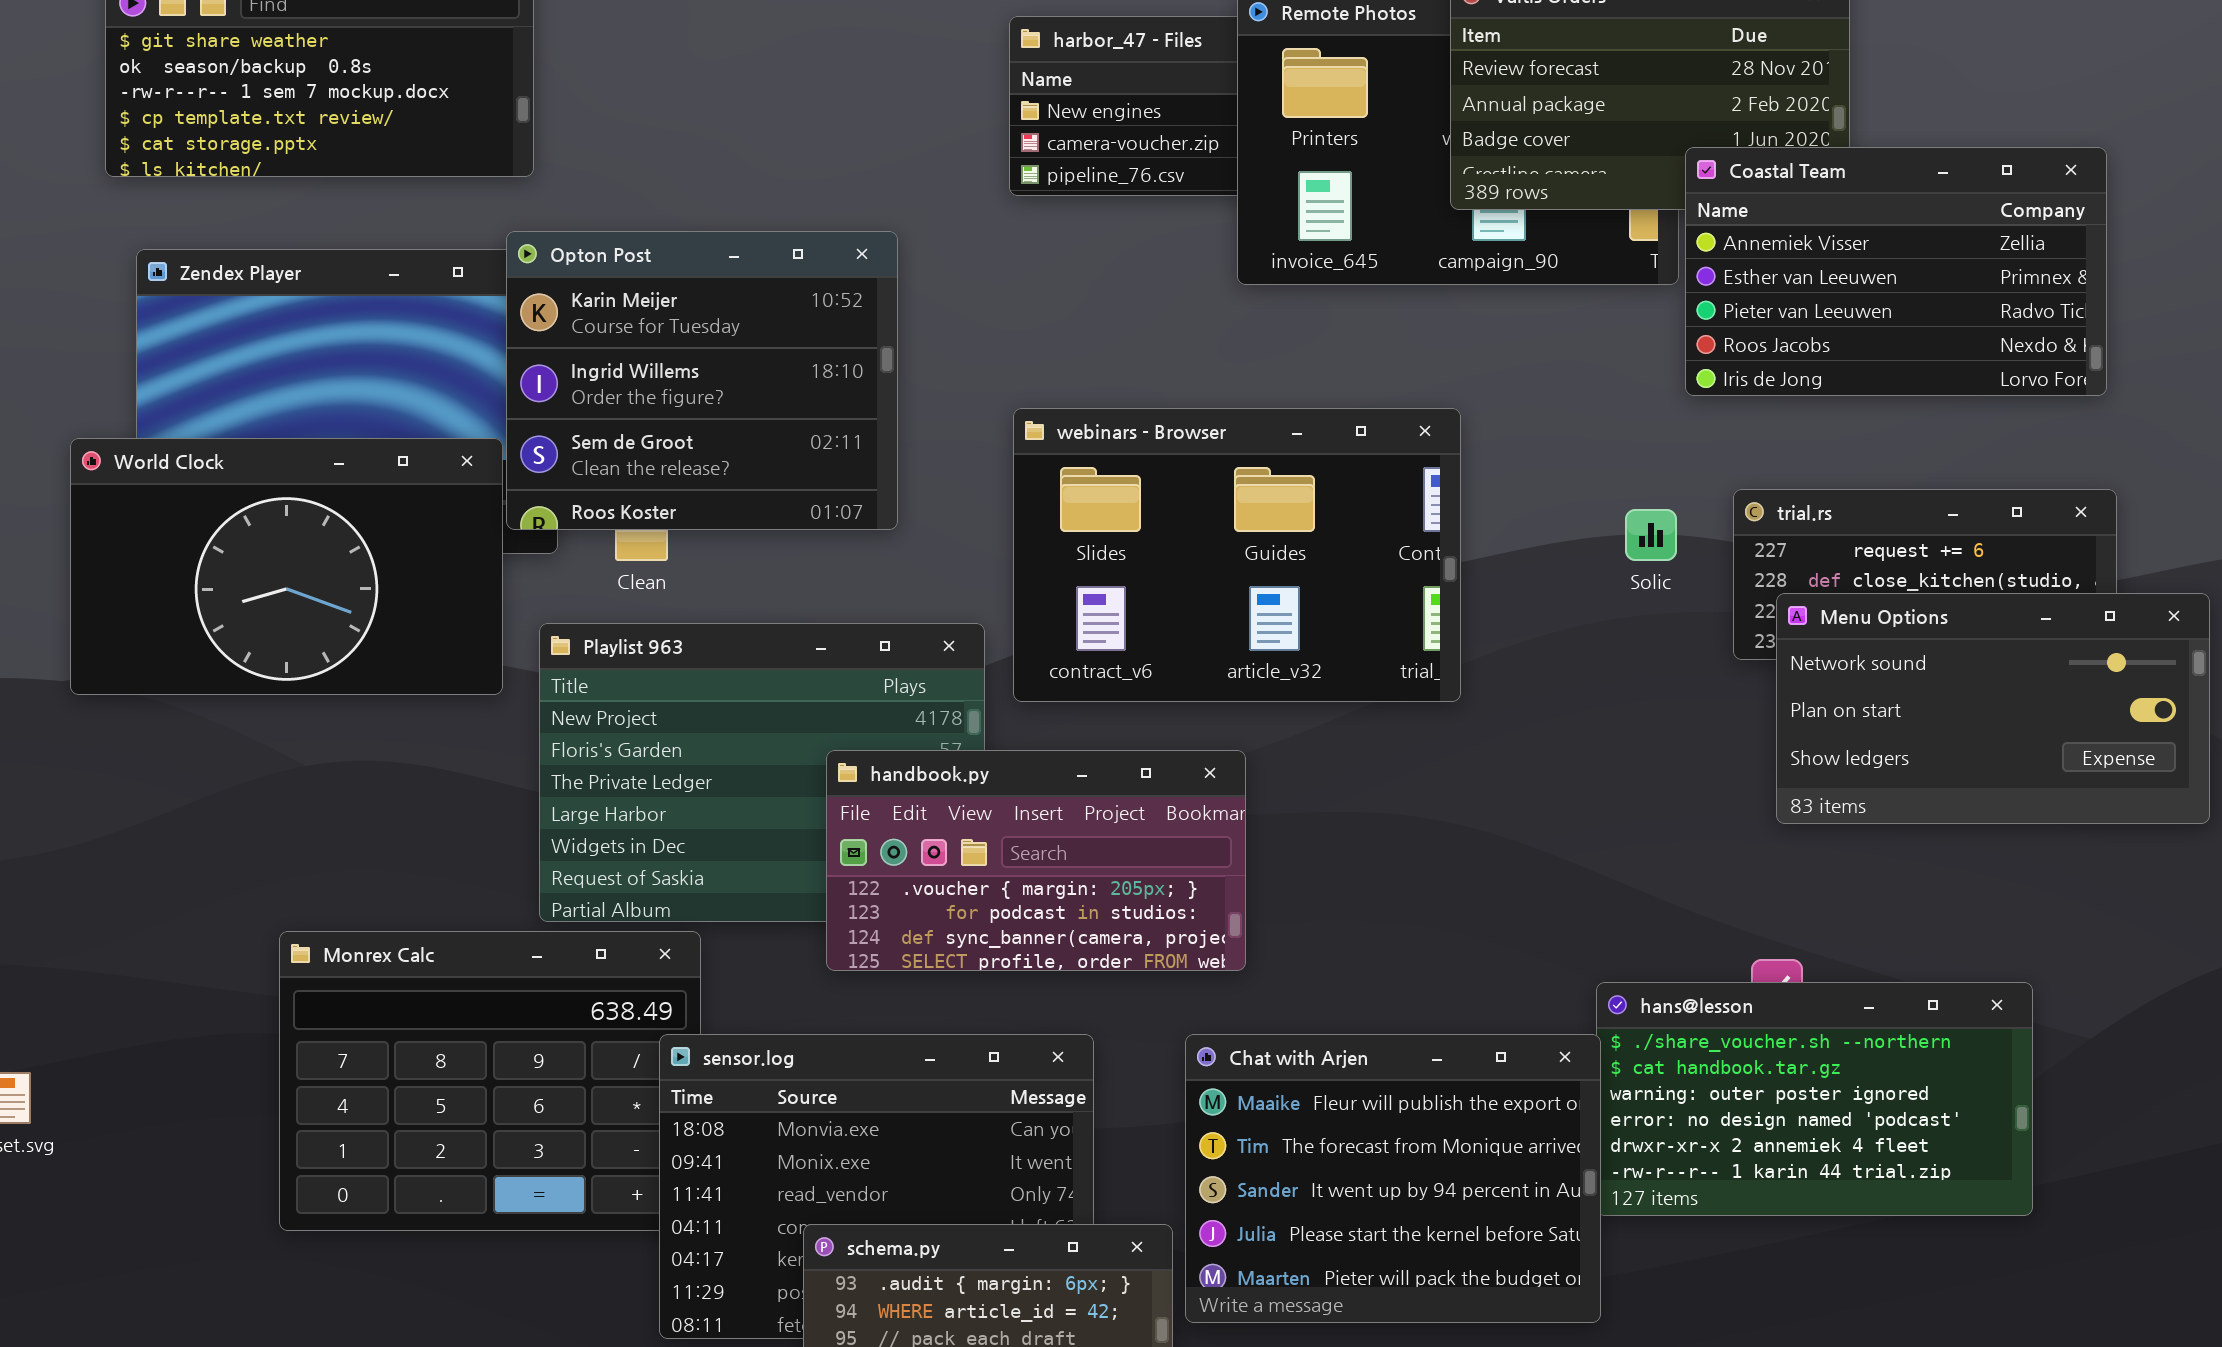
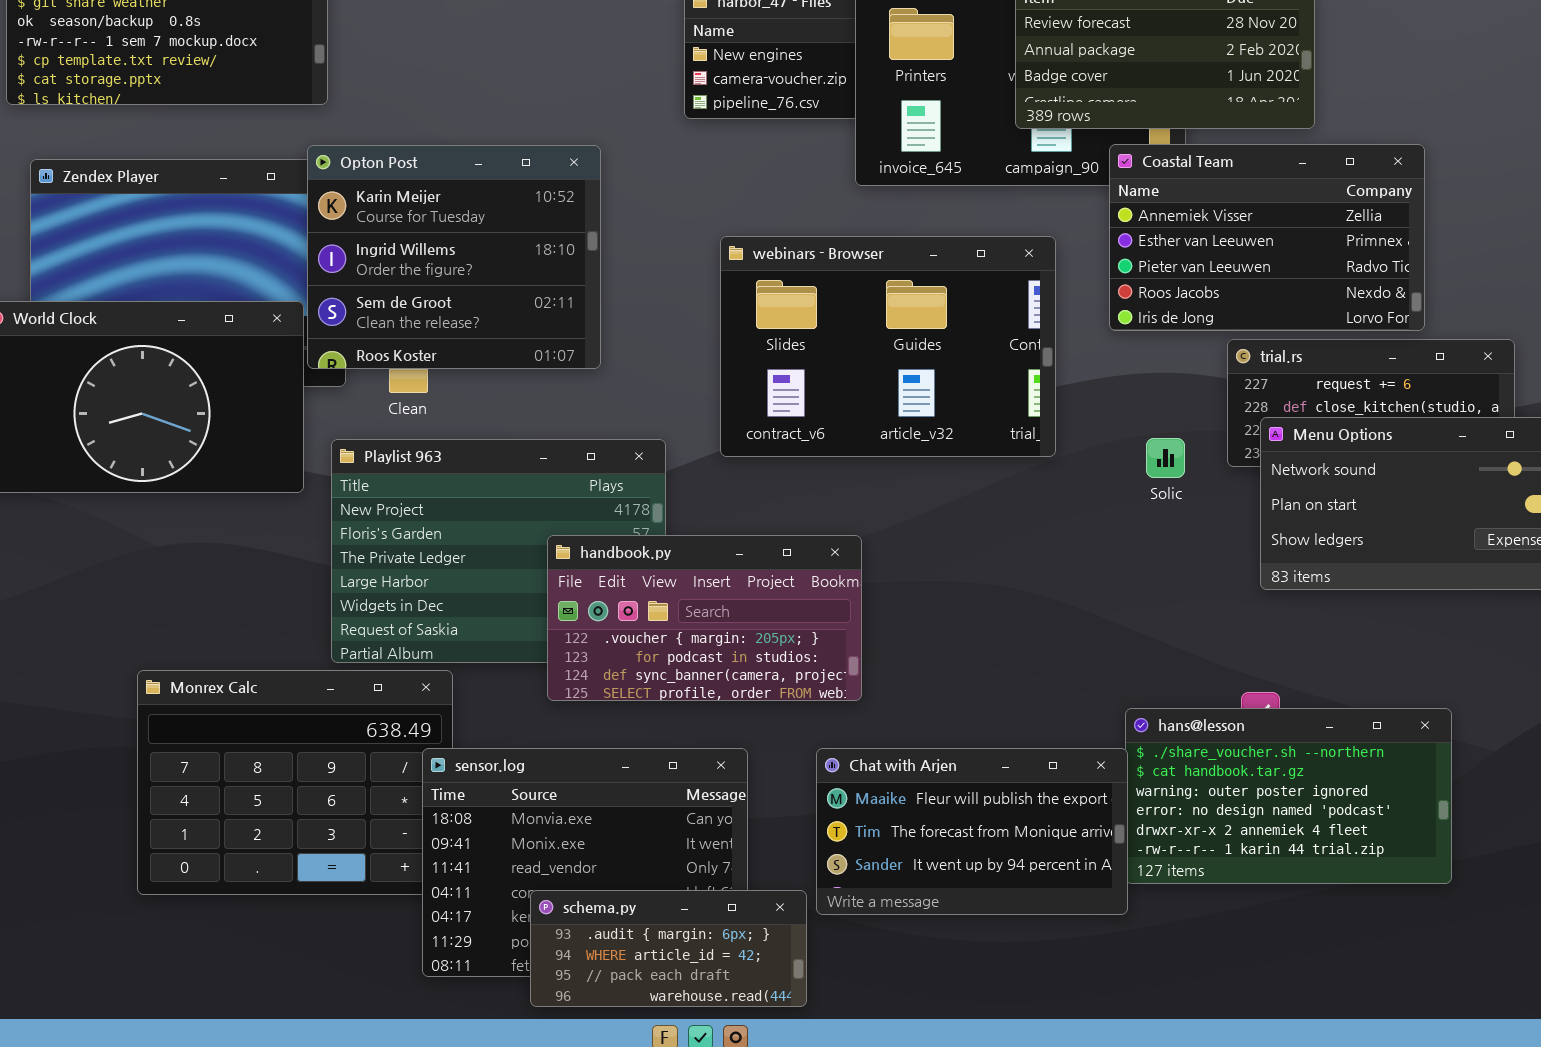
Coastal Team: [1685,147,2107,396] -> [1109,144,1425,331], moved
webinars - Browser: [1013,408,1461,702] -> [720,236,1056,457], moved
Solic: [1625,509,1677,561] -> [1146,438,1185,478], moved
Chat with Arjen: [1185,1034,1601,1323] -> [816,748,1128,915], resized

